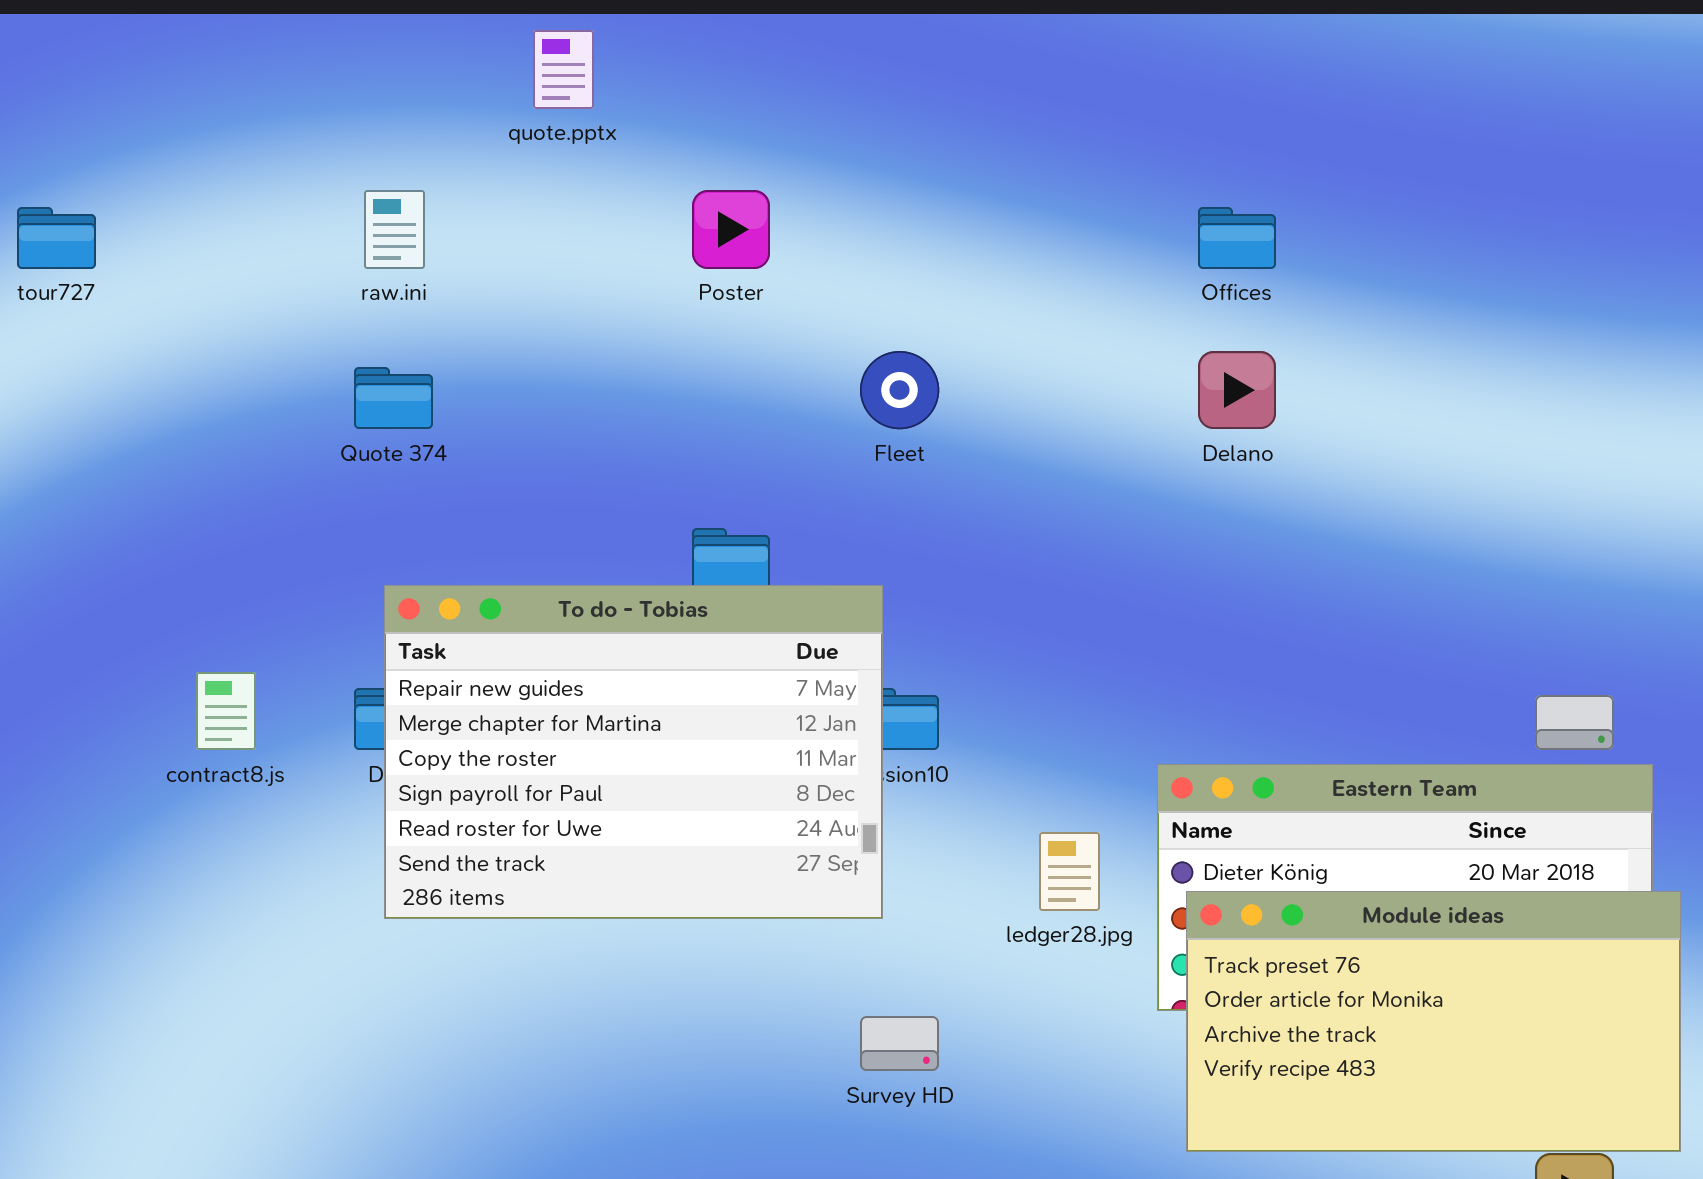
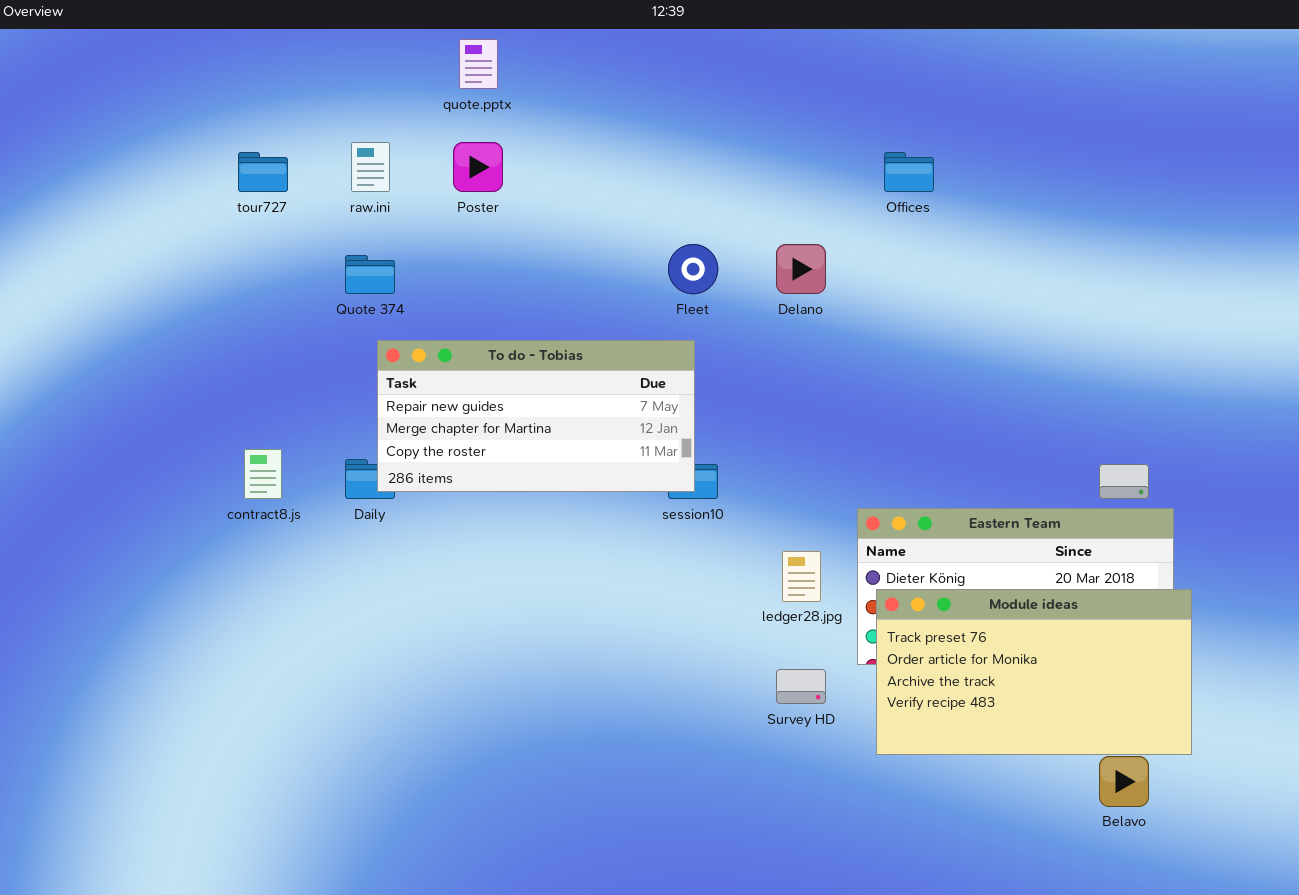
Poster: [692,190,770,269] -> [453,142,503,192], moved
tour727: [17,207,96,269] -> [238,152,288,192], moved
Delano: [1198,351,1276,429] -> [776,244,826,294], moved
To do - Tobias: [384,585,883,919] -> [377,340,695,492], moved, resized
Survey HD: [860,1016,939,1071] -> [776,669,826,704], moved

